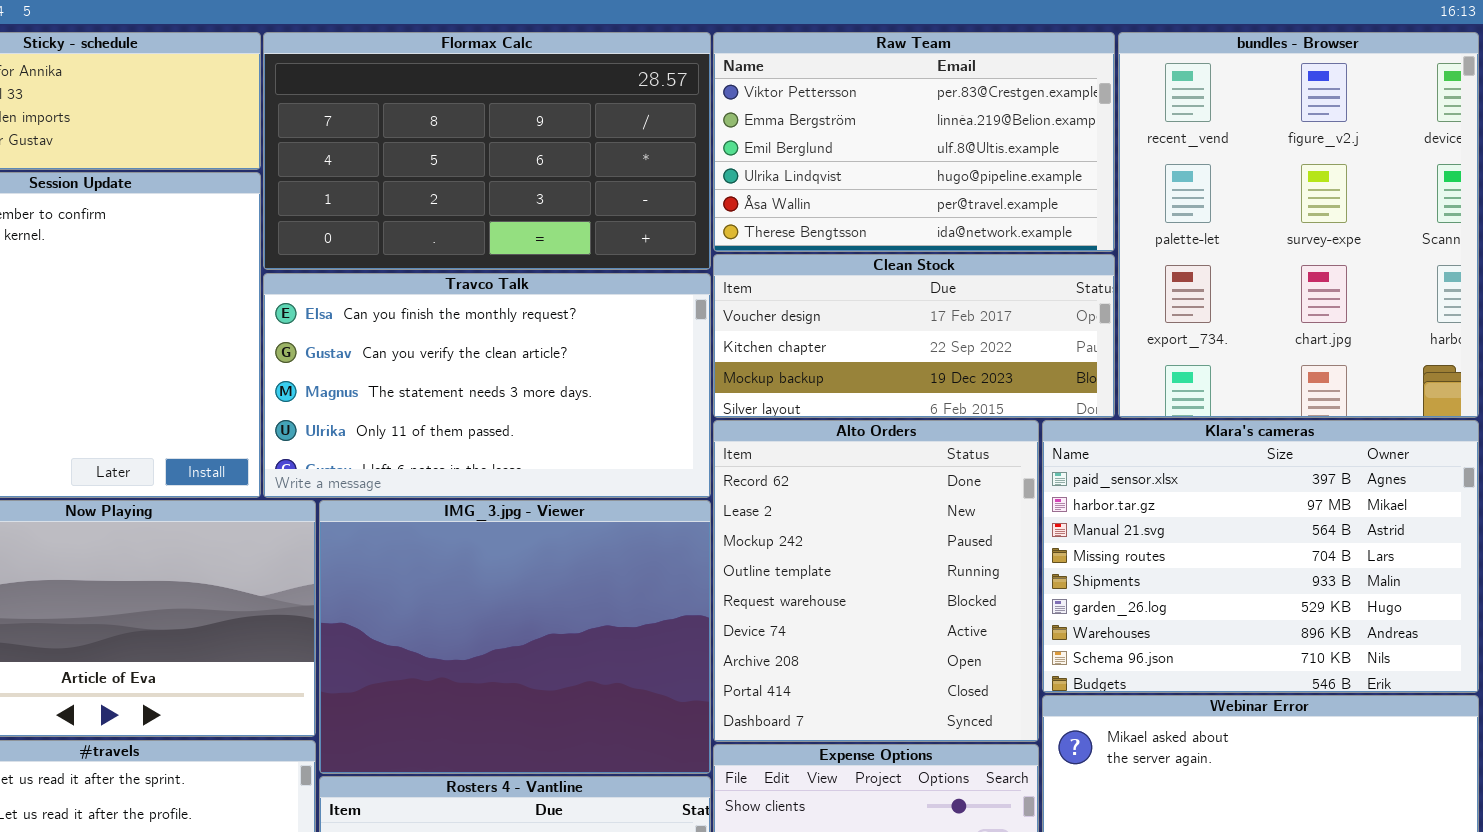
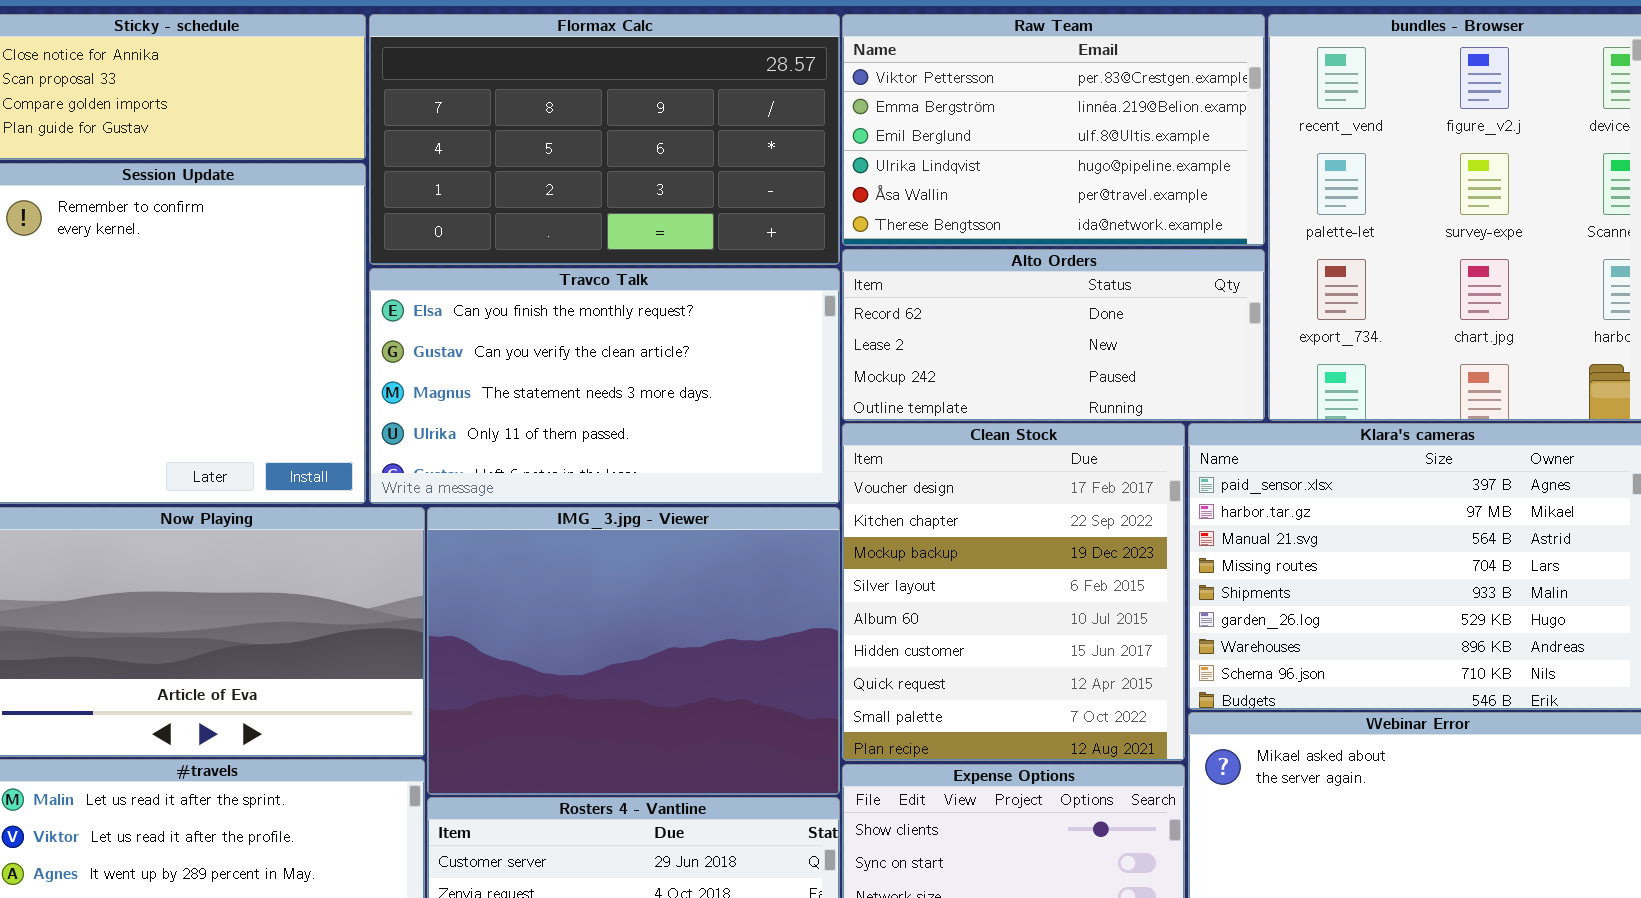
Clean Stock: [713,254,1115,418] -> [842,423,1185,761], moved, resized
Alto Orders: [713,420,1039,742] -> [842,249,1265,421], moved, resized

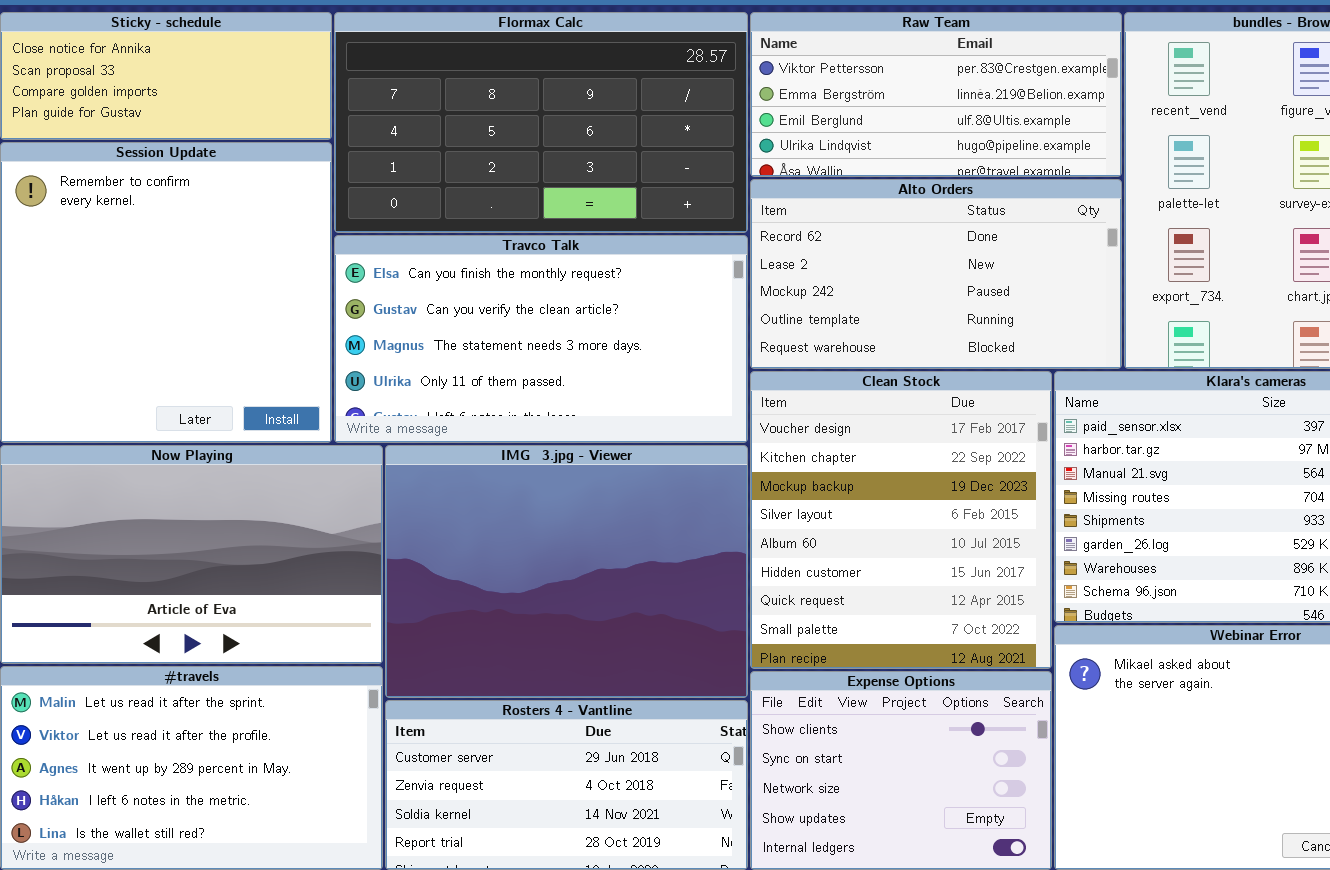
Raw Team: [842,14,1265,246] -> [750,12,1122,177], resized
Alto Orders: [842,249,1265,421] -> [750,179,1122,369], resized

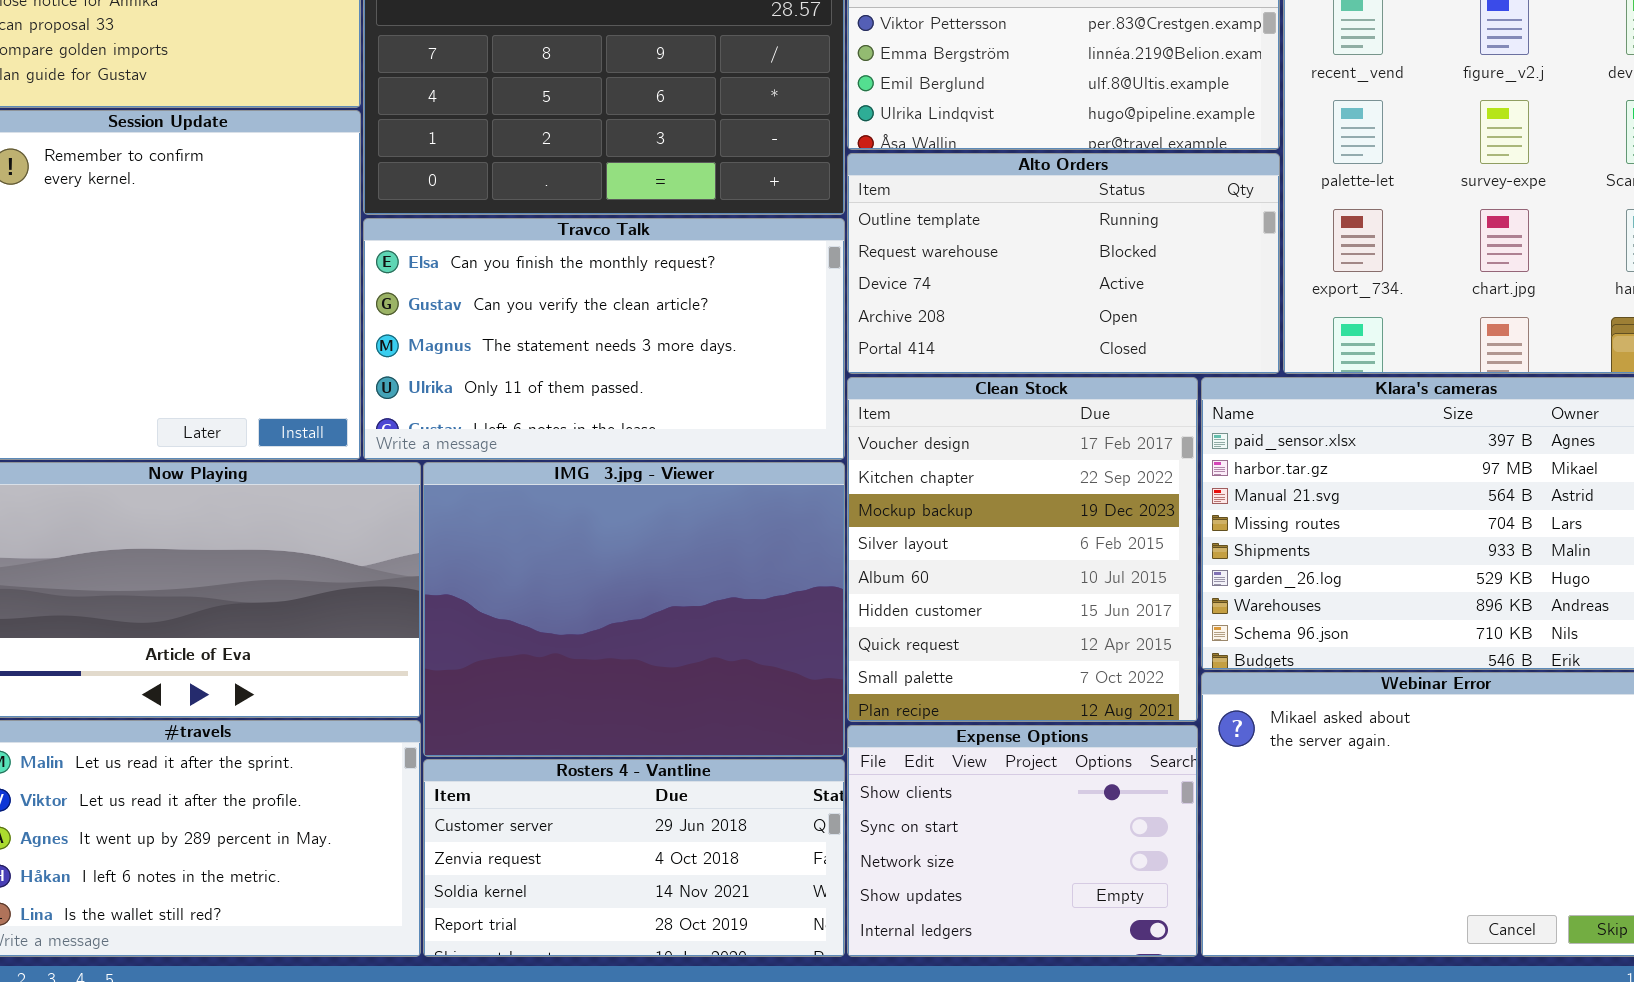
Alto Orders: [750,179,1122,369] -> [847,153,1280,374], scrolled down 3 rows

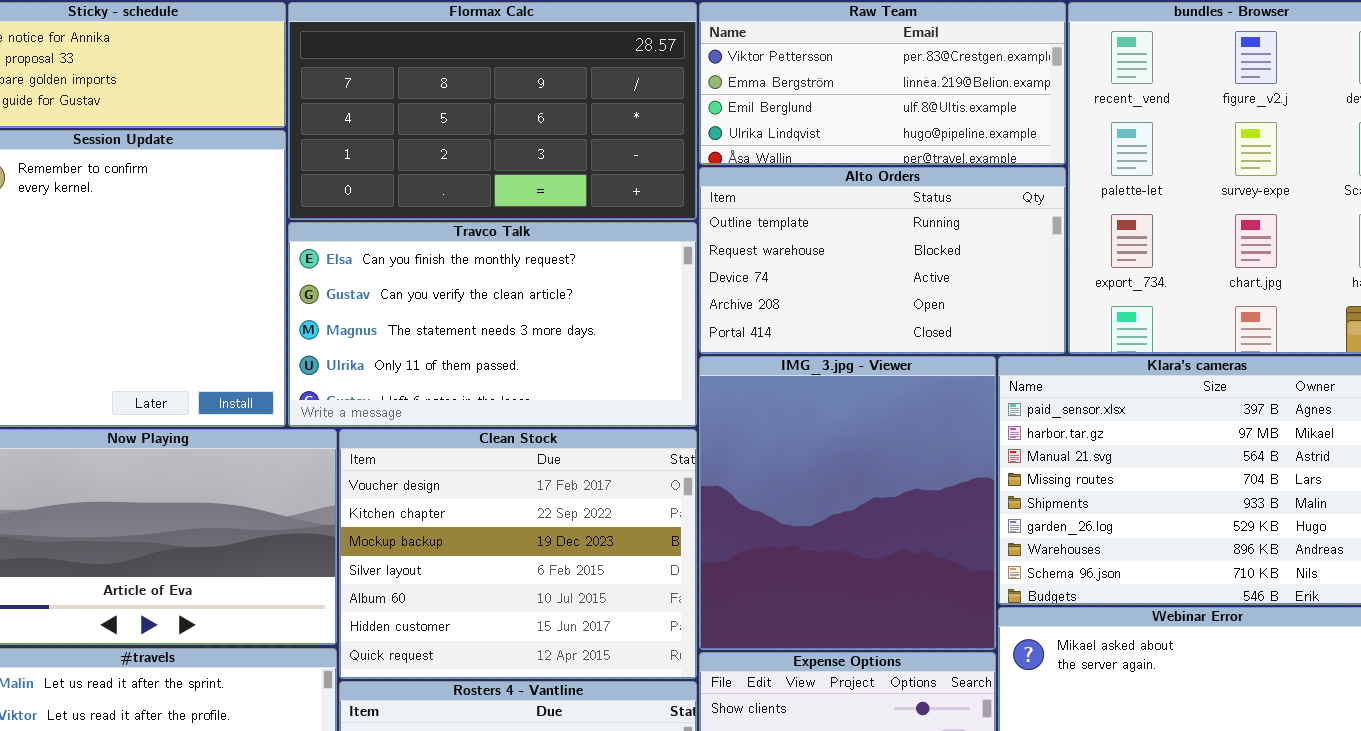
Clean Stock: [847,377,1198,722] -> [339,429,697,679], moved, resized
IMG_3.jpg - Viewer: [423,462,845,757] -> [699,356,996,650], moved, resized

